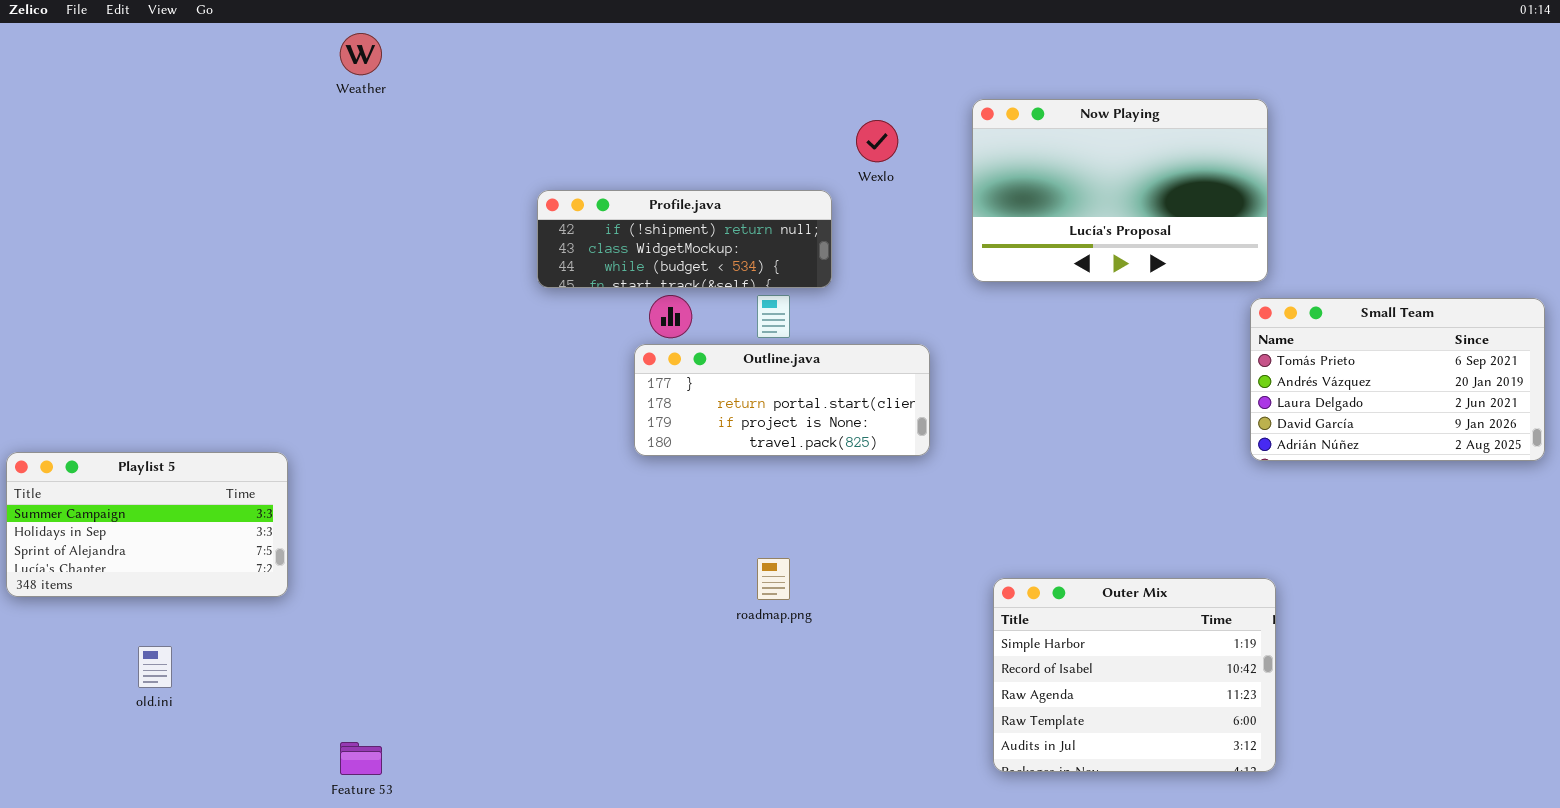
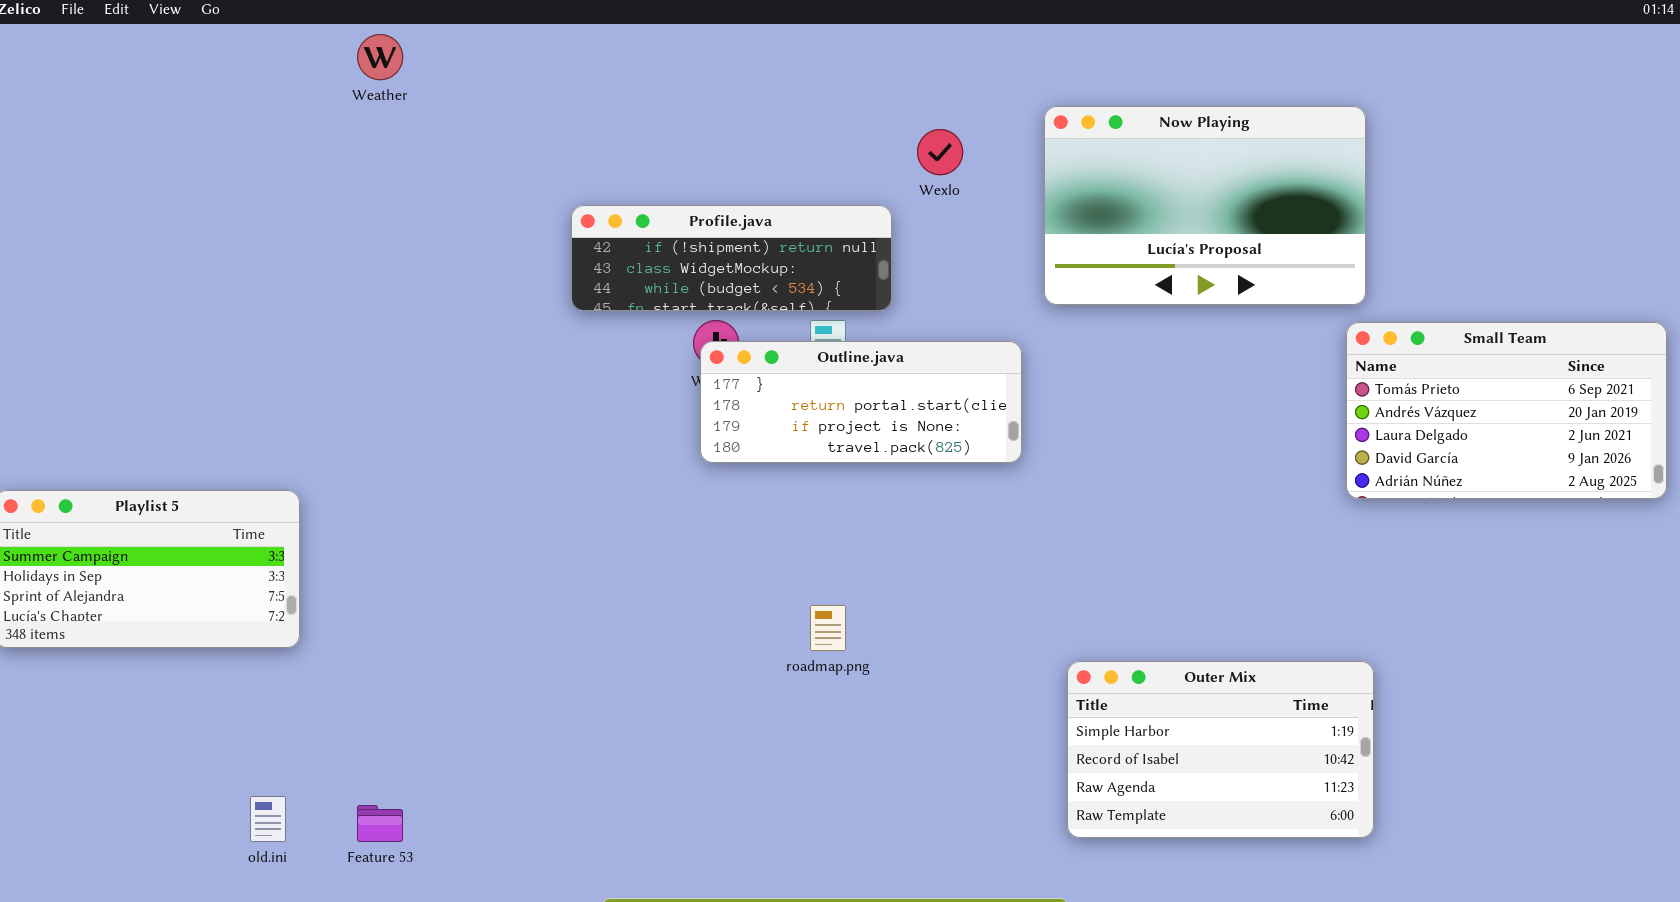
Outline.java: [634,344,930,456] -> [700,341,1022,463], moved
Outer Mix: [993,578,1276,772] -> [1067,661,1374,838], resized
old.ini: [138,646,172,688] -> [250,796,286,842], moved

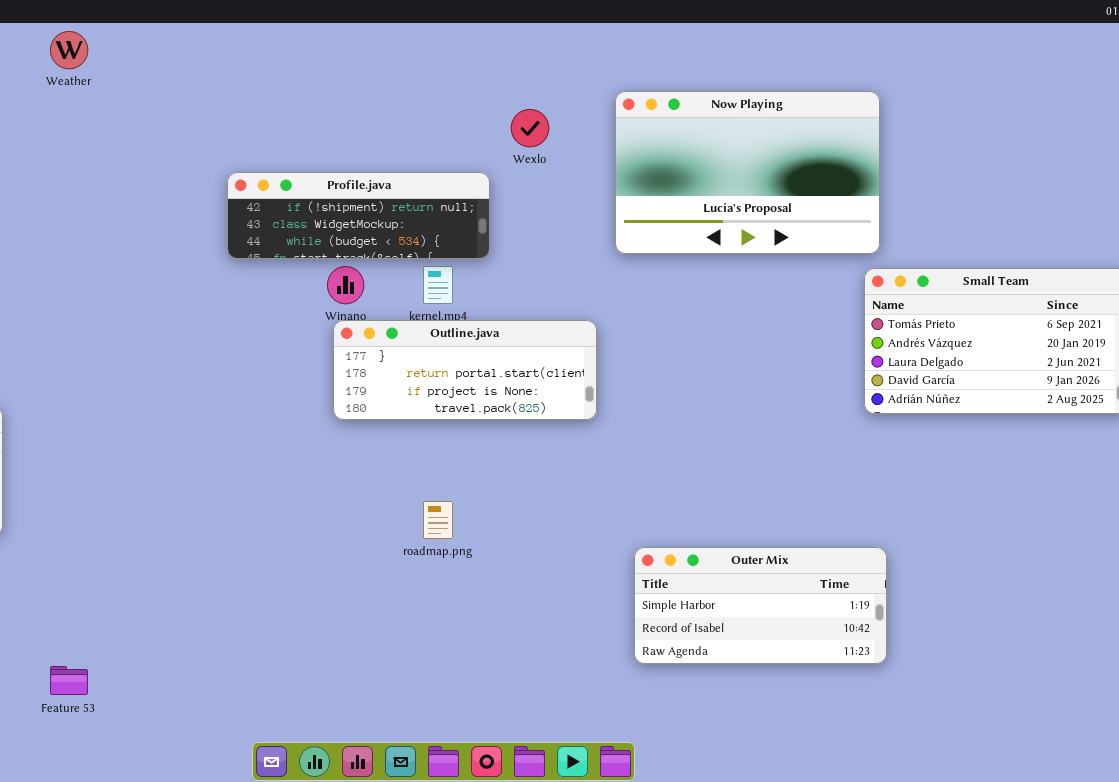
Outline.java: [700,341,1022,463] -> [333,320,597,420], moved
Outer Mix: [1067,661,1374,838] -> [634,547,887,664], resized

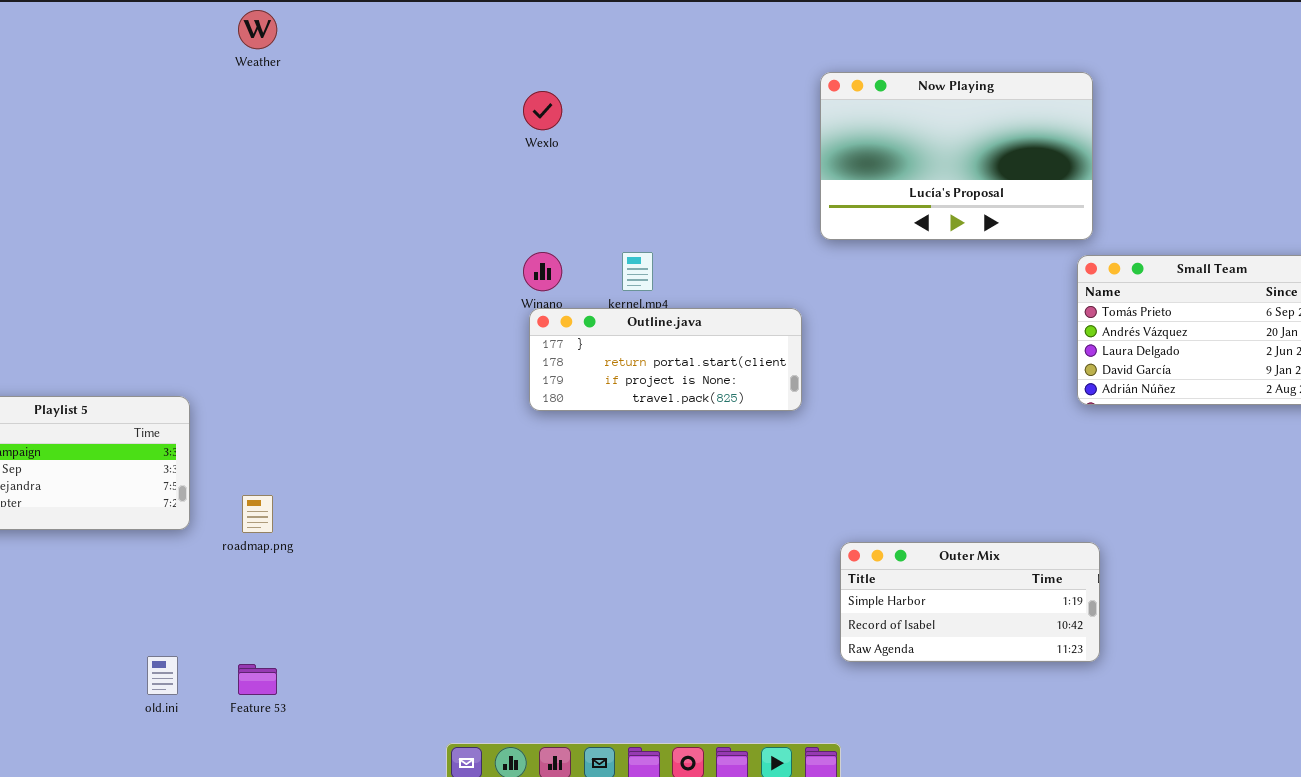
Wexlo: [511,109,549,147] -> [523,91,562,130], moved
Profile.java: [227,172,490,259] -> none, closed
roadmap.png: [423,501,453,539] -> [242,495,273,533], moved

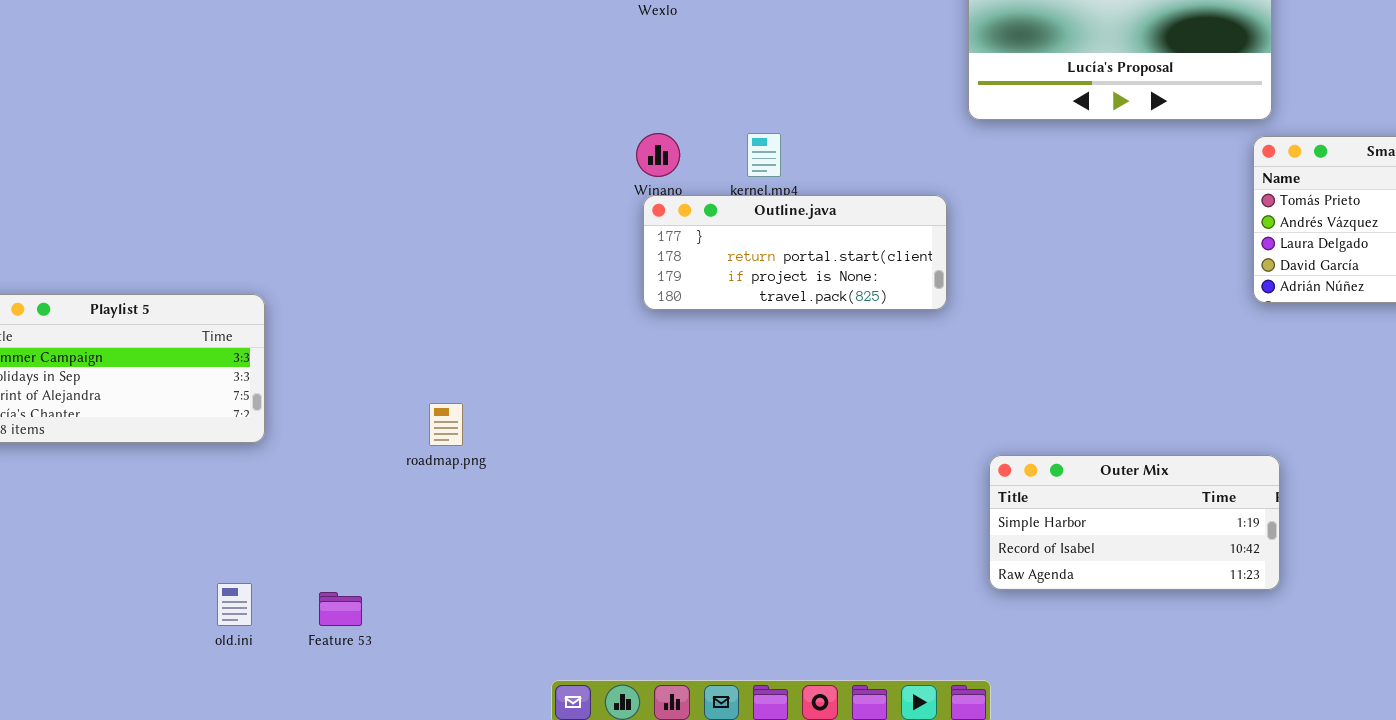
roadmap.png: [242,495,273,533] -> [429,403,463,446], moved

